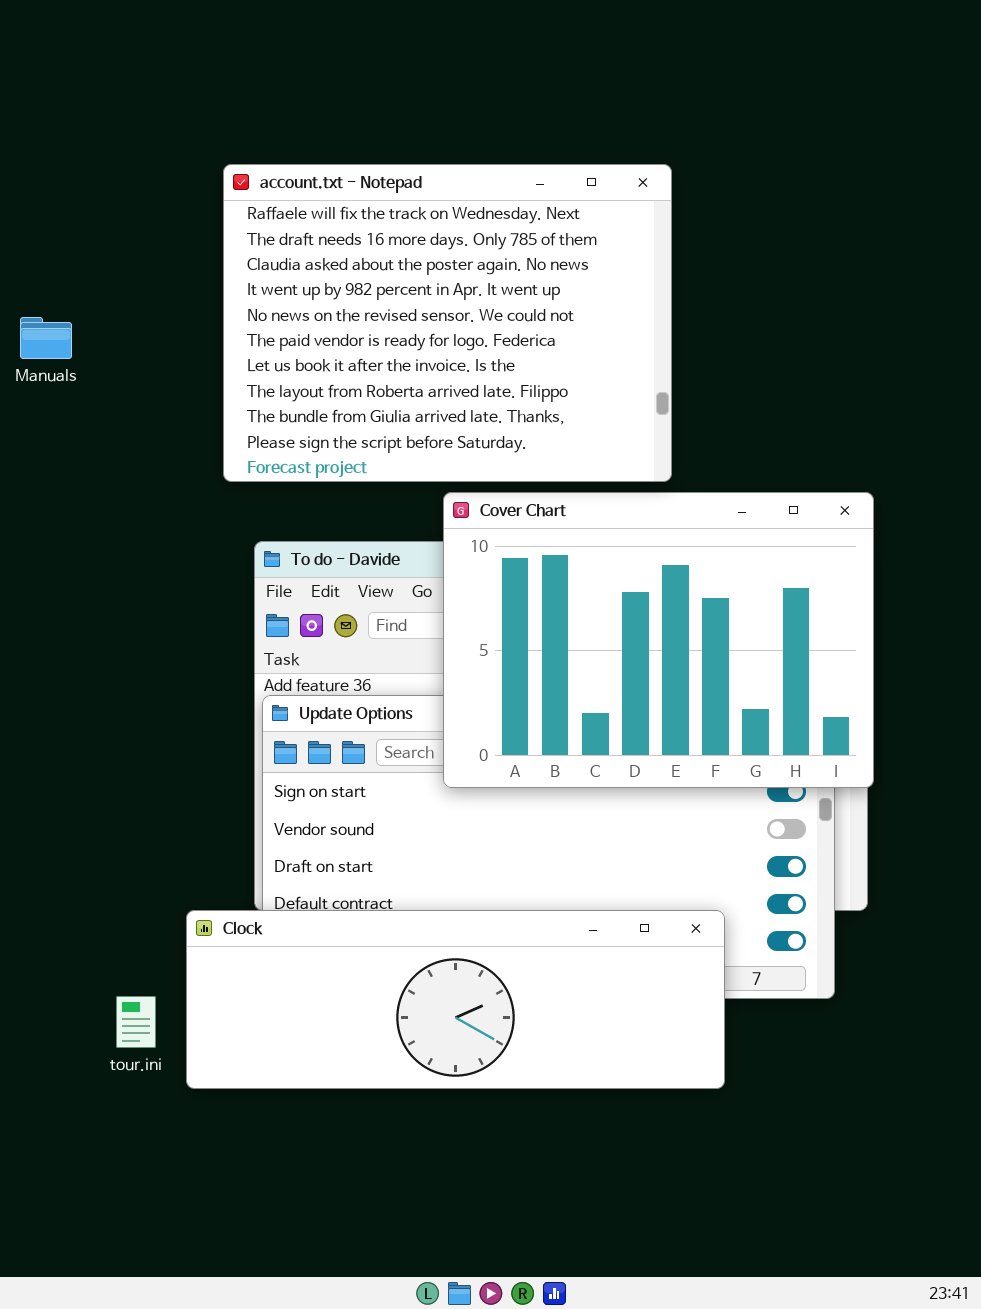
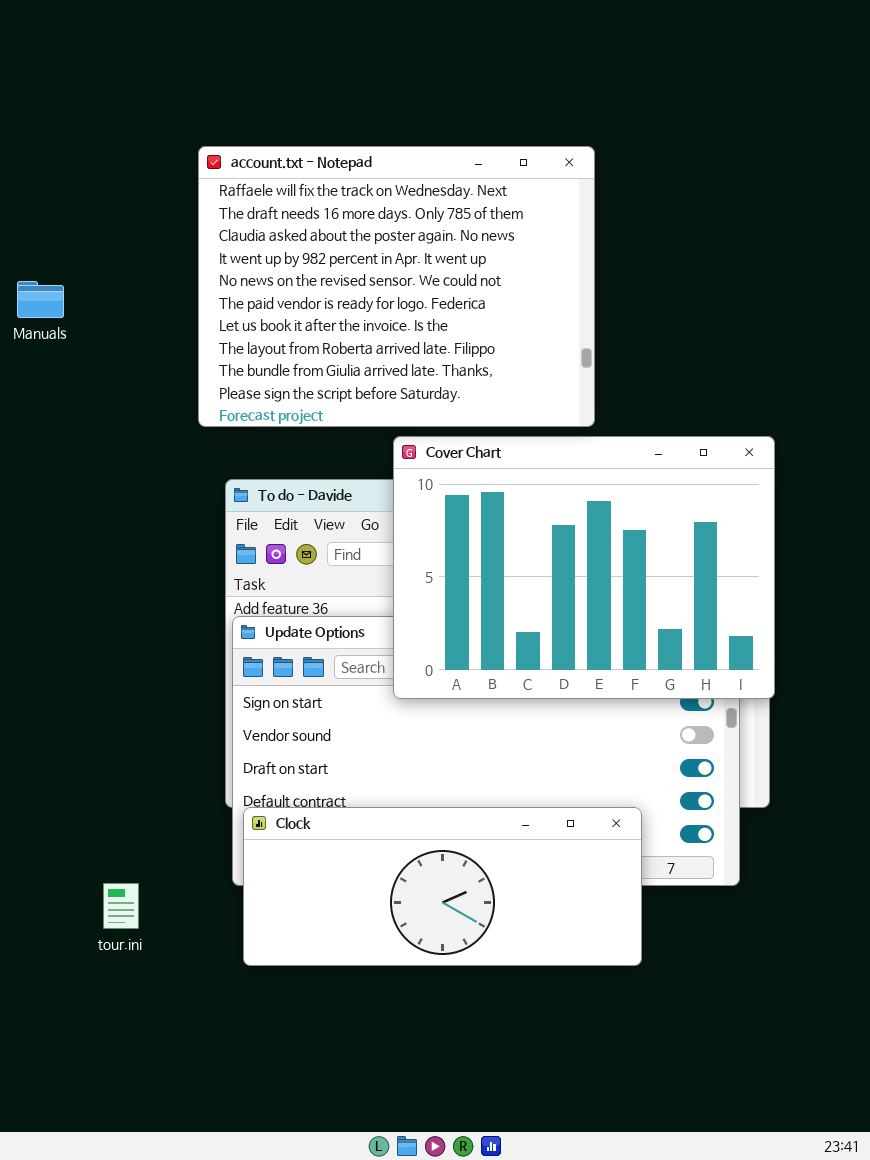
Clock: [186,910,725,1089] -> [243,807,642,966], resized

